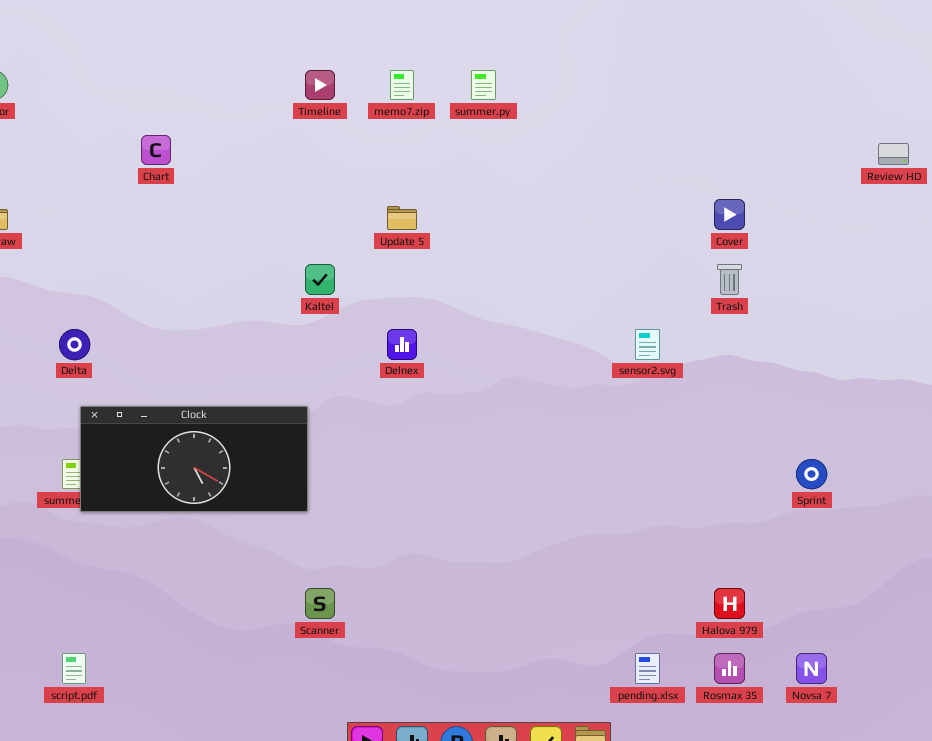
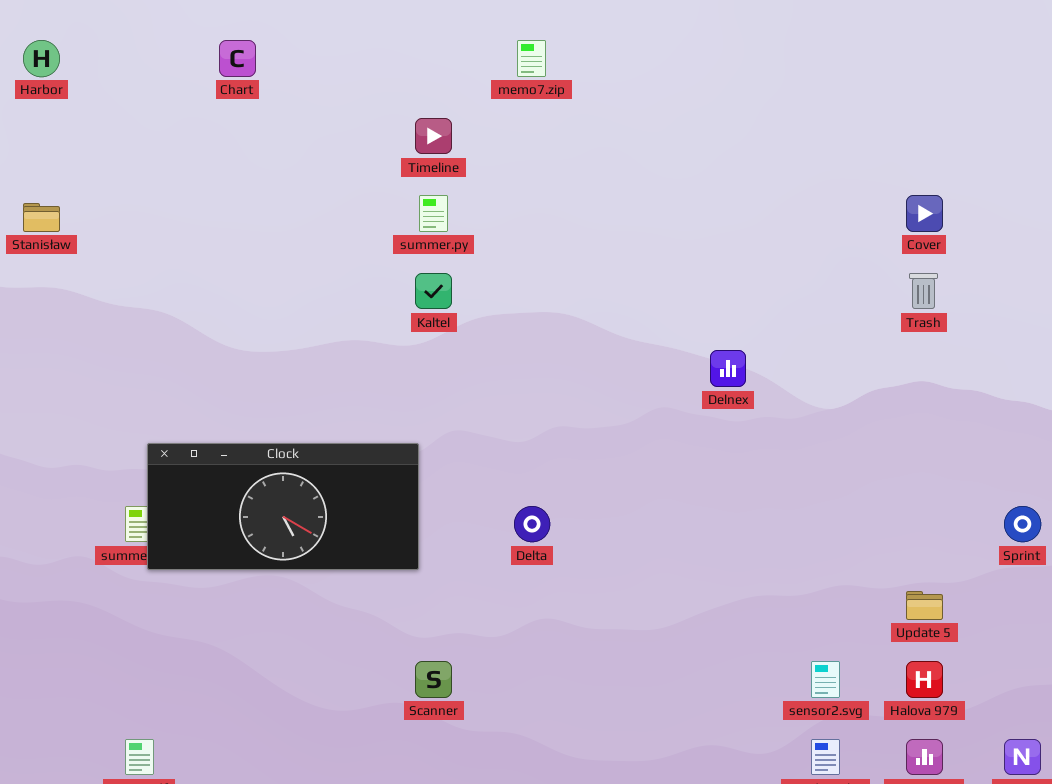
Timeline: [305,70,335,100] -> [415,118,452,154], moved
summer.py: [471,70,496,100] -> [419,195,448,232], moved
Chart: [141,135,171,165] -> [219,40,256,77], moved
Update 5: [387,206,417,230] -> [906,591,943,620], moved
Delta: [59,329,90,360] -> [514,506,550,542], moved
Delnex: [387,329,417,360] -> [710,350,746,387], moved
sensor2.svg: [635,329,660,360] -> [811,661,840,698], moved

